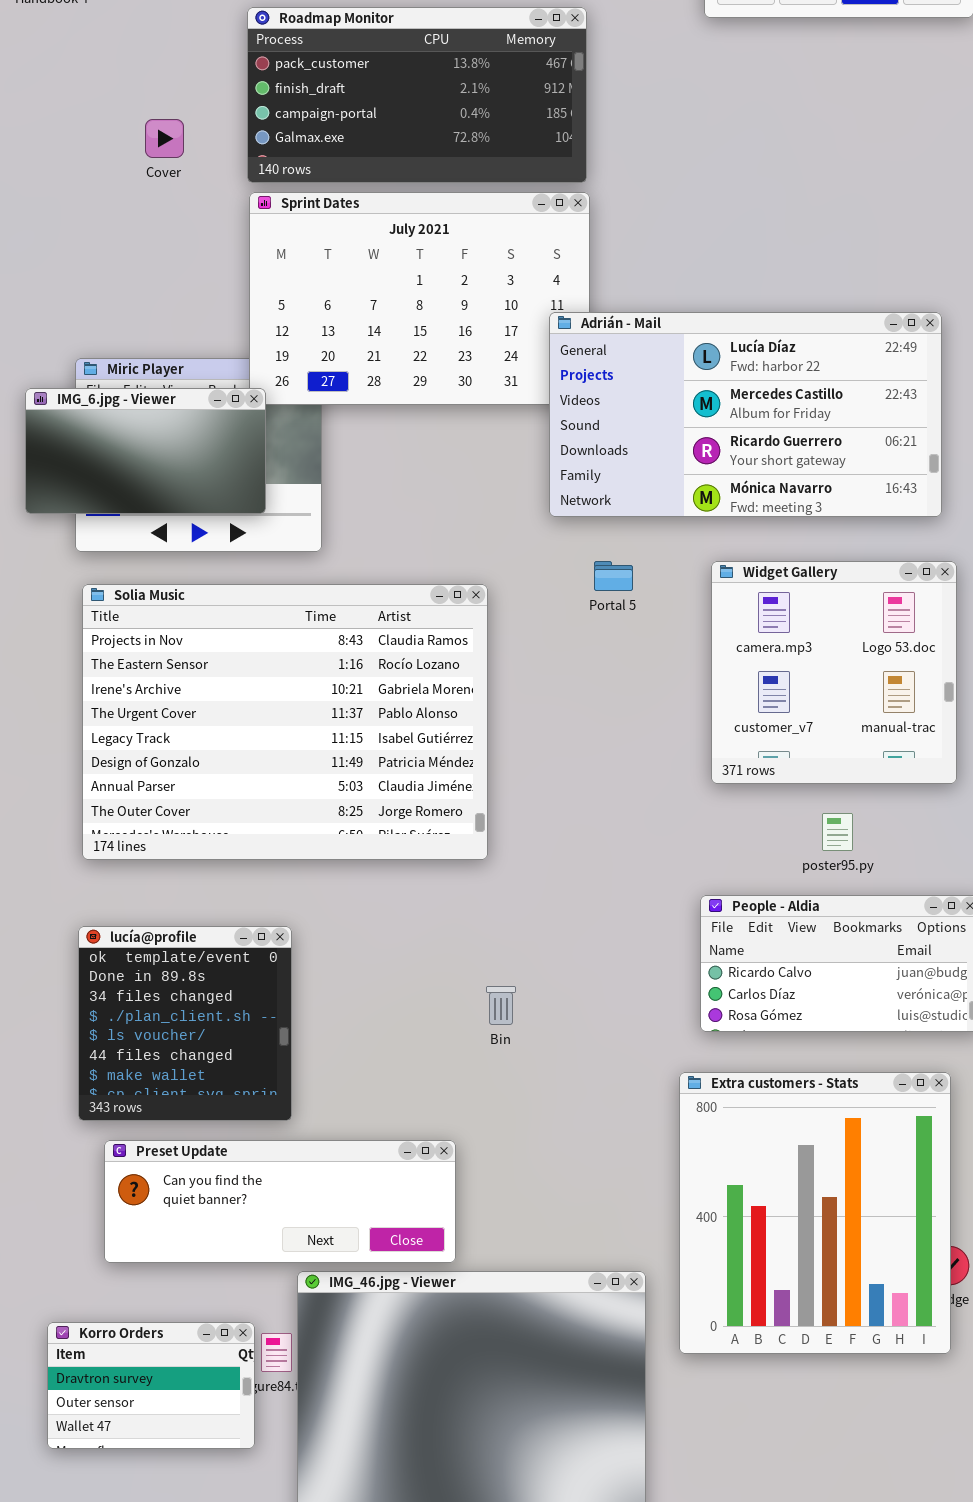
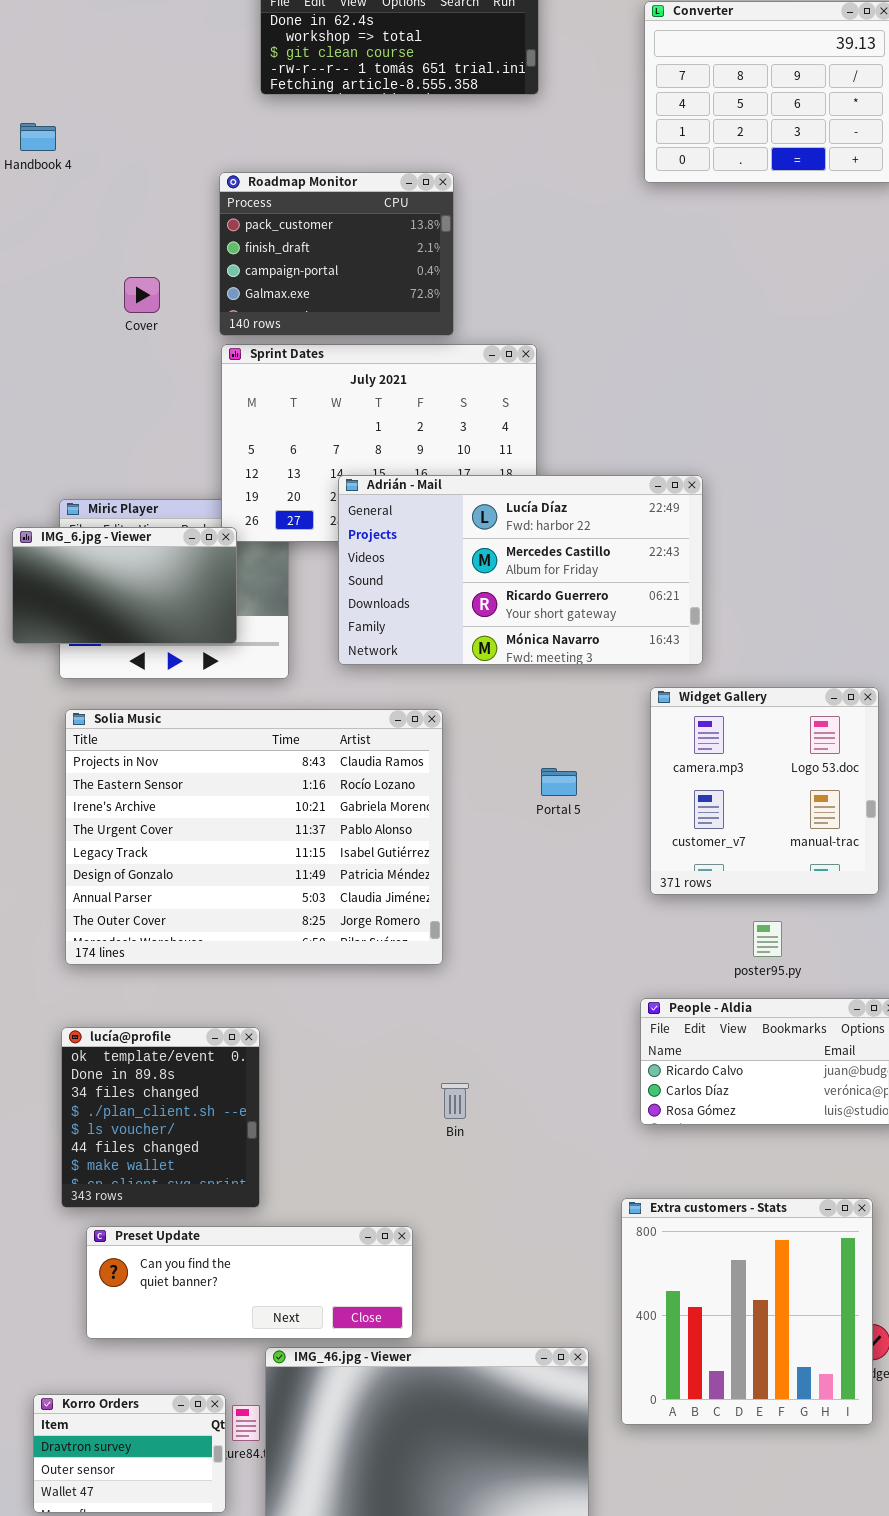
Roadmap Monitor: [247,7,587,183] -> [219,172,454,336], resized
Adrián - Mail: [549,312,942,517] -> [338,475,703,665], moved
Portal 5: [594,561,633,591] -> [541,768,577,796], moved
Extra customers - Stats: [679,1072,951,1354] -> [621,1198,873,1425], resized

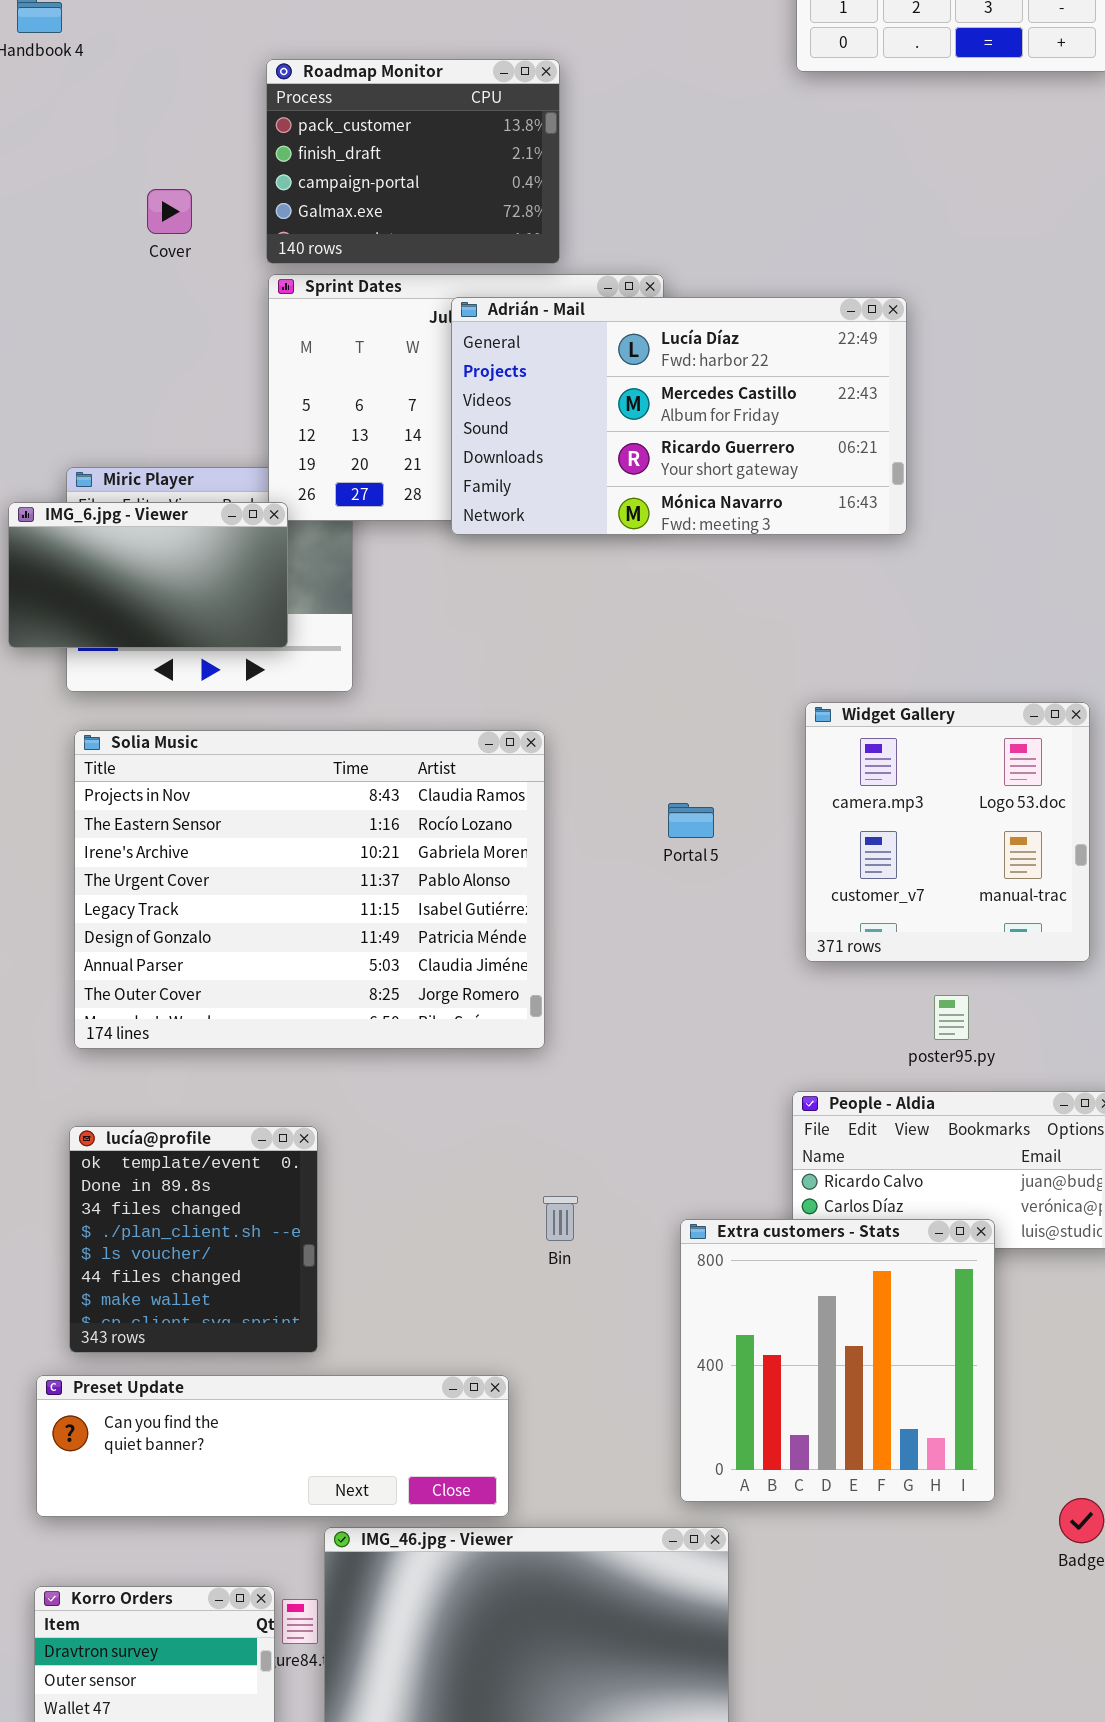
Adrián - Mail: [338,475,703,665] -> [451,297,907,535], moved
Extra customers - Stats: [621,1198,873,1425] -> [680,1219,995,1502], moved
Preset Update: [86,1226,413,1339] -> [36,1375,509,1517], resized

